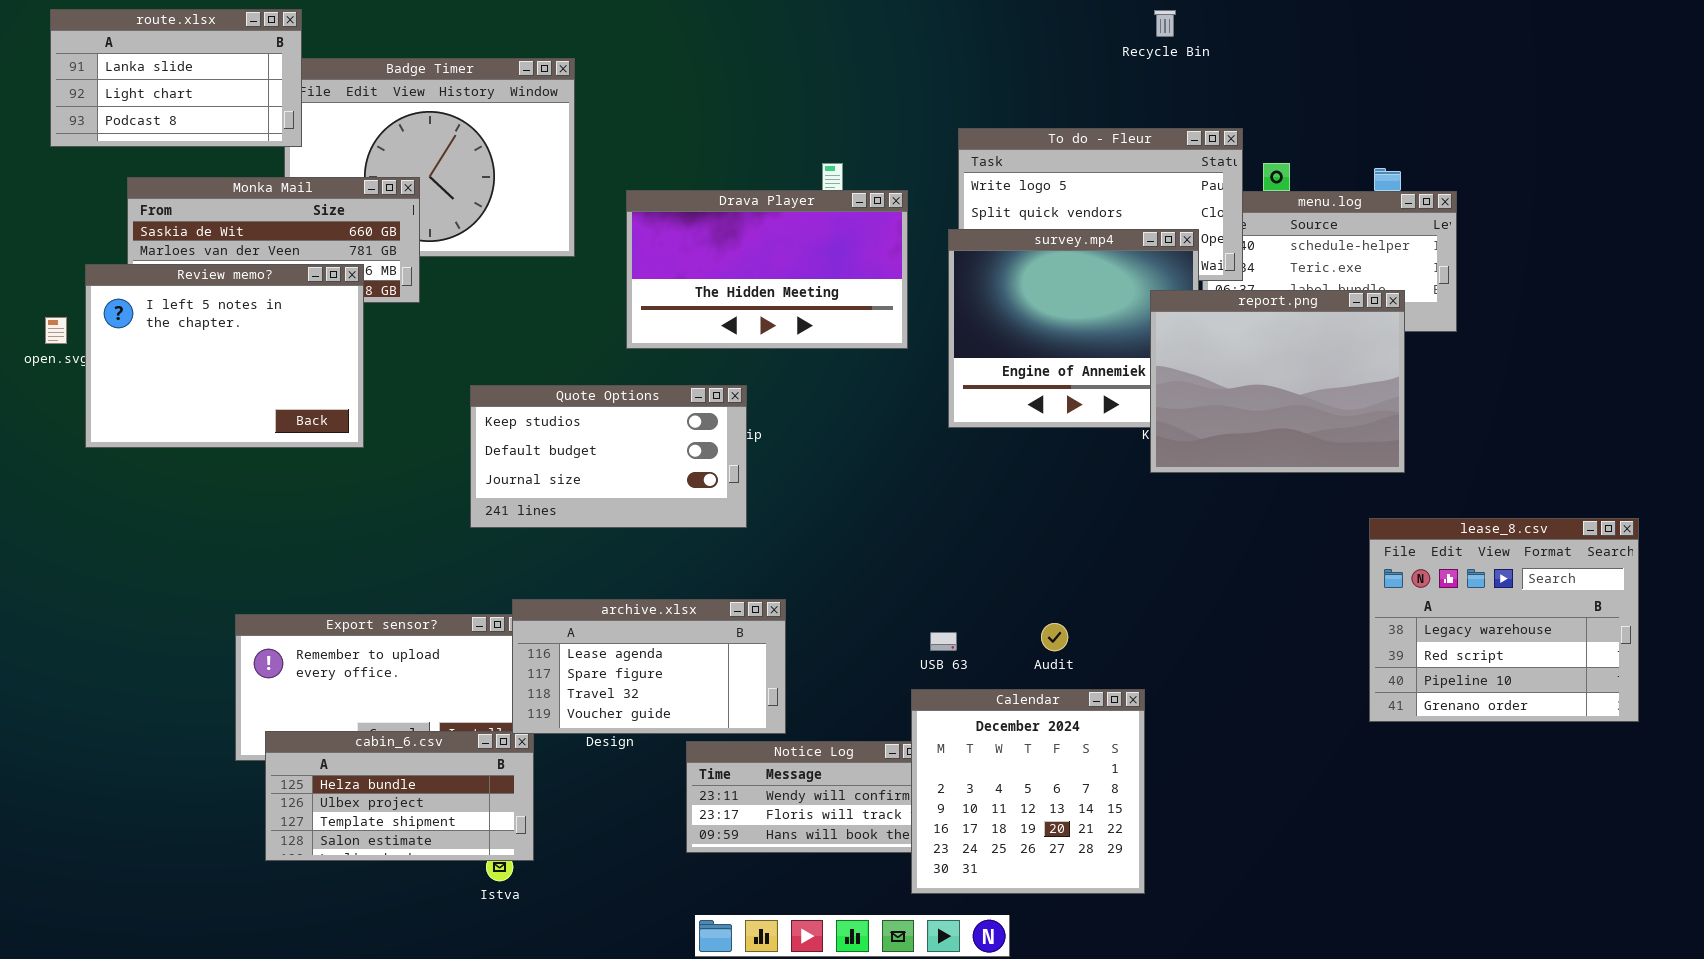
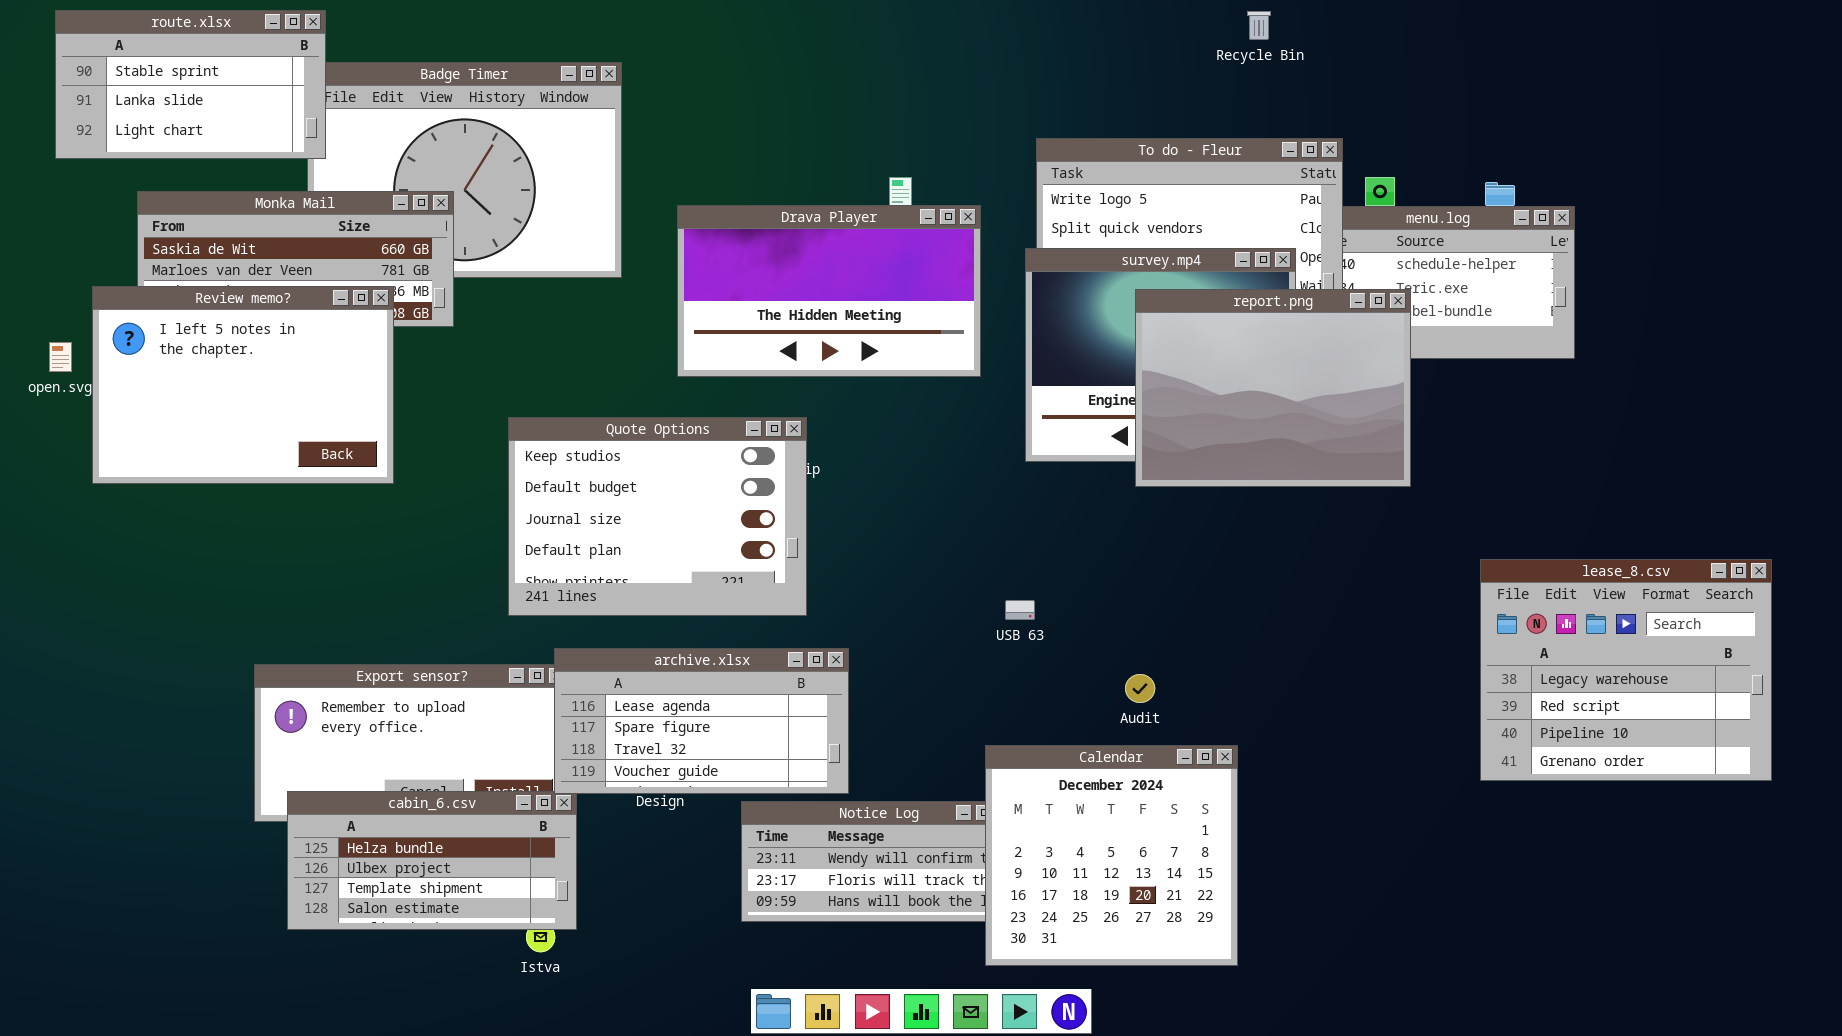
route.xlsx: [50,9,302,147] -> [55,10,326,159], scrolled up 1 row
report.png: [1150,290,1405,473] -> [1135,289,1411,487], moved
Quote Options: [470,385,747,528] -> [508,417,807,616], resized
USB 63: [930,632,957,651] -> [1005,600,1035,620], moved

